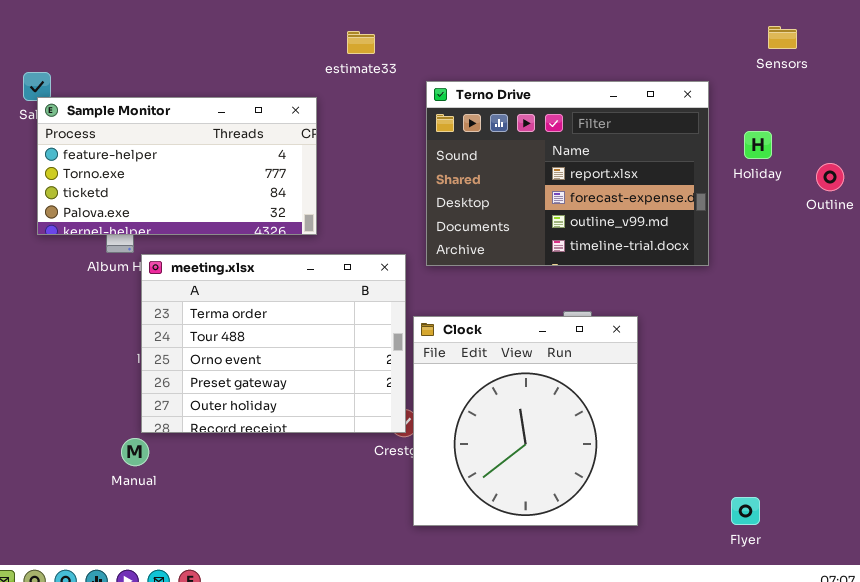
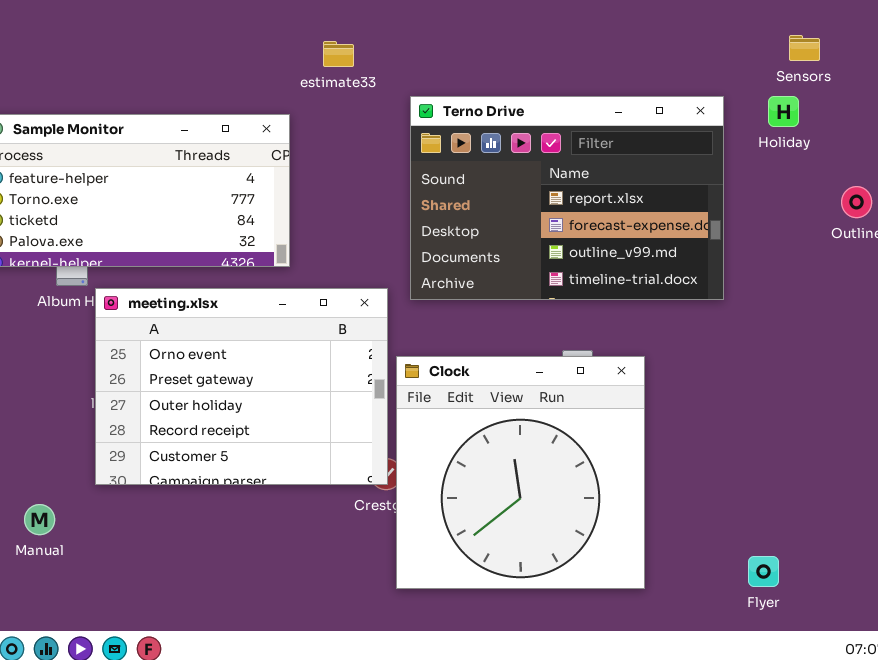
Holiday: [744,131,772,159] -> [768,96,799,127], moved
meeting.xlsx: [141,254,406,433] -> [95,288,388,485], scrolled down 2 rows
Manual: [121,438,149,466] -> [24,504,55,535], moved

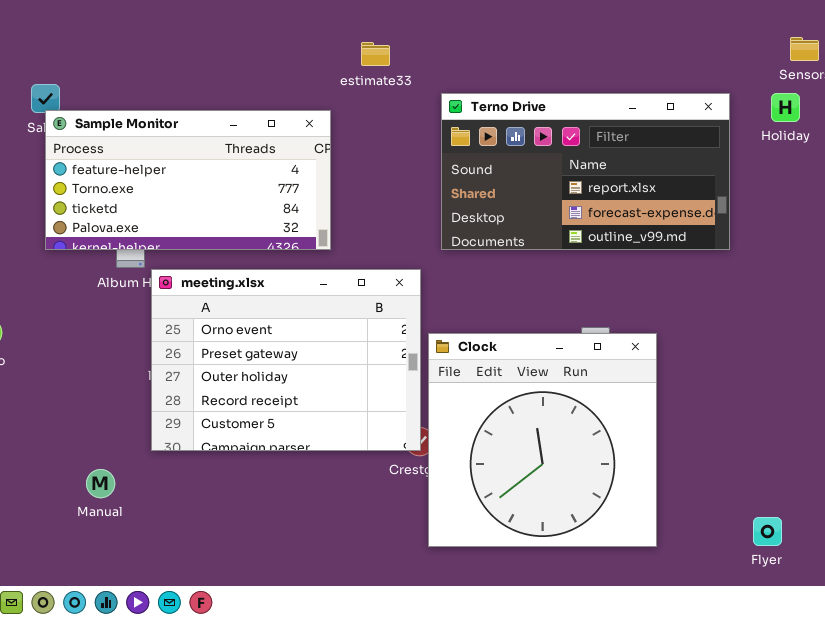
Terno Drive: [410,96,724,300] -> [441,93,730,250], resized

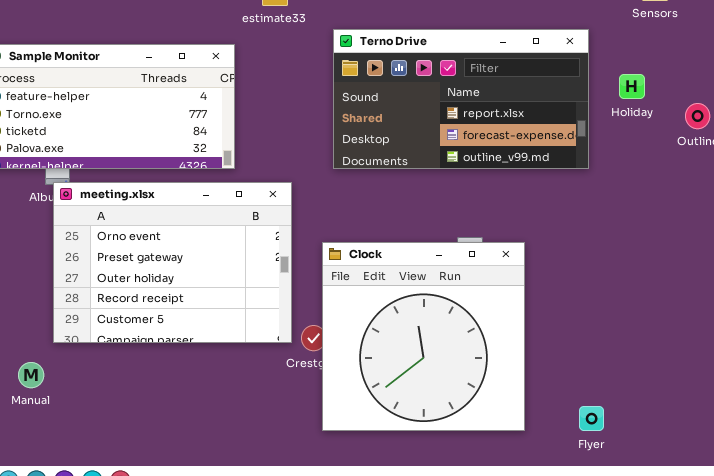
Holiday: [771,93,800,122] -> [619,74,645,99], moved
meeting.xlsx: [151,269,421,451] -> [53,182,292,343], moved
Flyer: [753,517,782,546] -> [579,406,604,431], moved

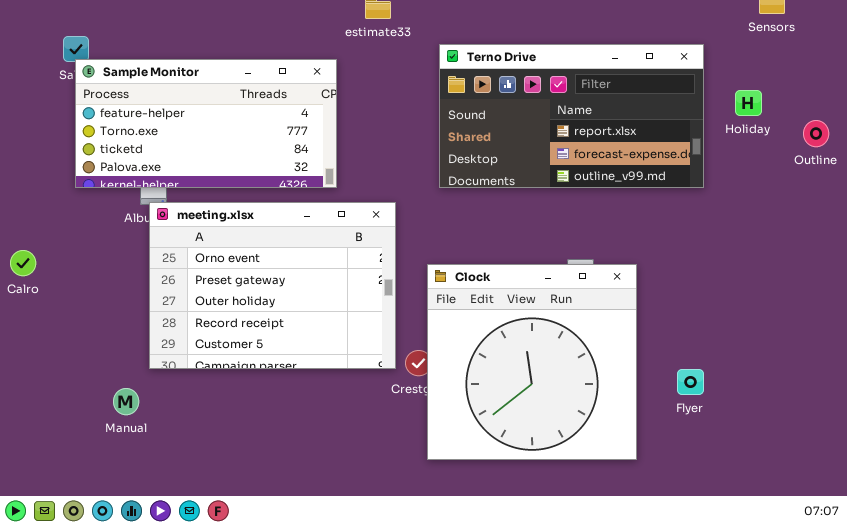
Flyer: [579,406,604,431] -> [677,369,704,395], moved

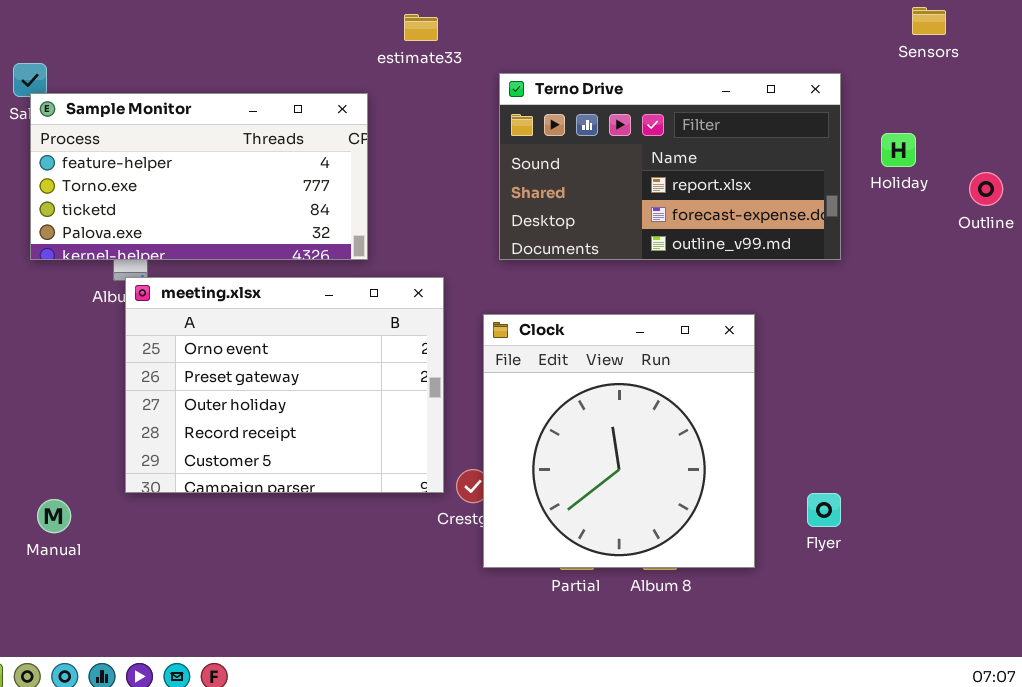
Clock: [427,264,637,460] -> [483,314,755,568], moved
Manual: [113,388,139,415] -> [37,499,71,533], moved

